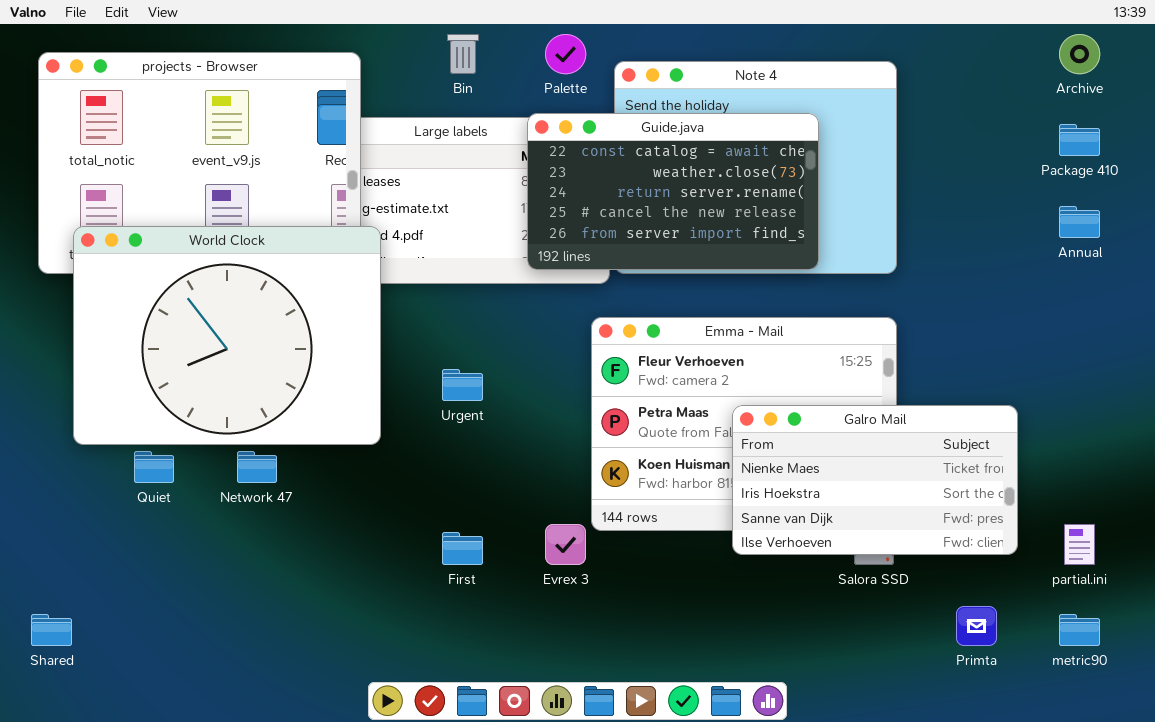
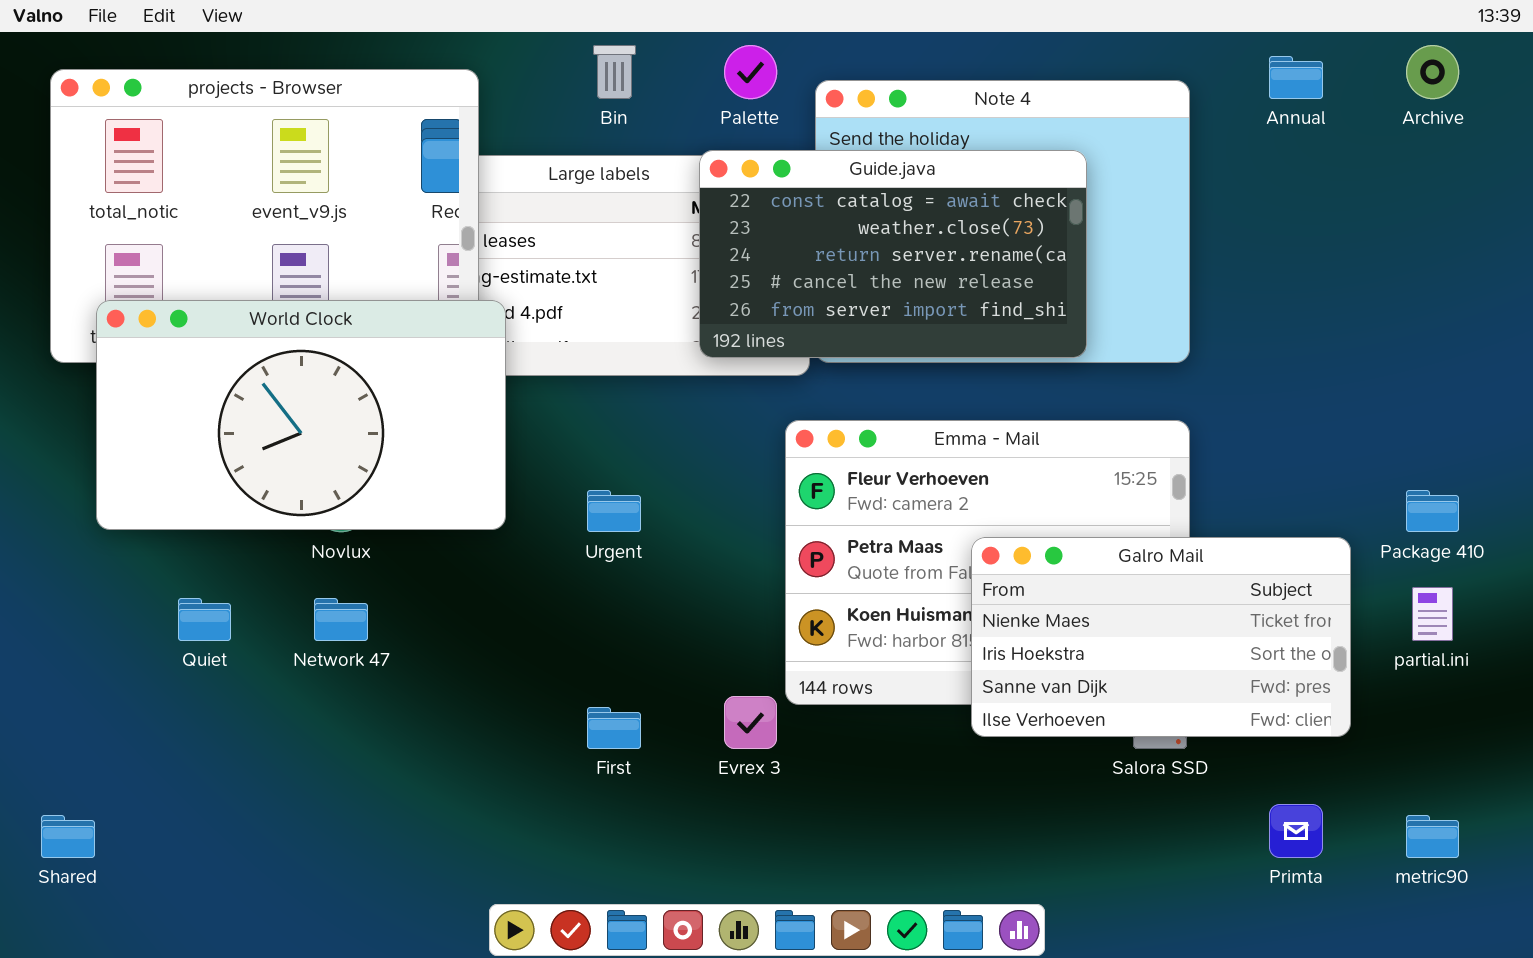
Package 410: [1059,124,1100,156] -> [1406,490,1459,532], moved
Annual: [1059,206,1100,238] -> [1269,56,1323,99], moved
World Clock: [73,226,381,445] -> [96,300,506,530], resized
partial.ini: [1064,524,1095,565] -> [1412,587,1453,641], moved

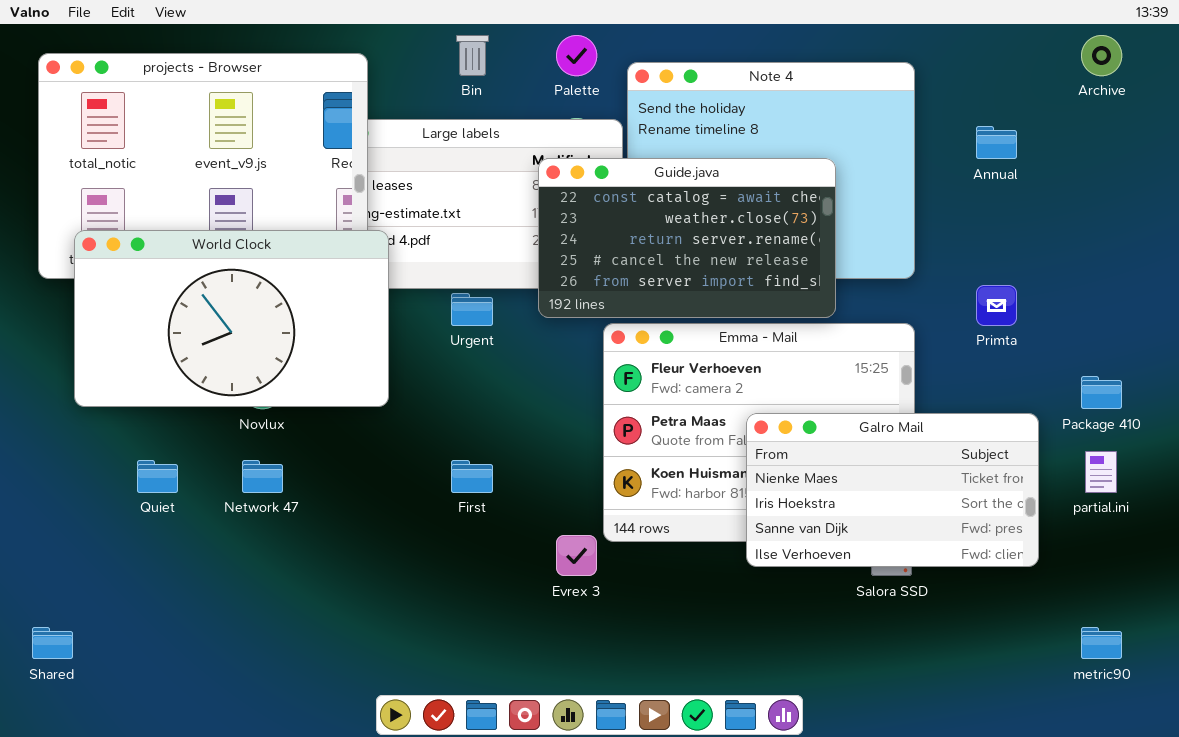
Annual: [1269,56,1323,99] -> [976,126,1017,159], moved
Guide.java: [699,150,1087,358] -> [538,158,836,318], moved
Urgent: [587,490,641,532] -> [451,293,493,326], moved
First: [587,707,641,749] -> [451,460,493,493], moved
Primta: [1269,804,1323,858] -> [976,285,1017,326], moved

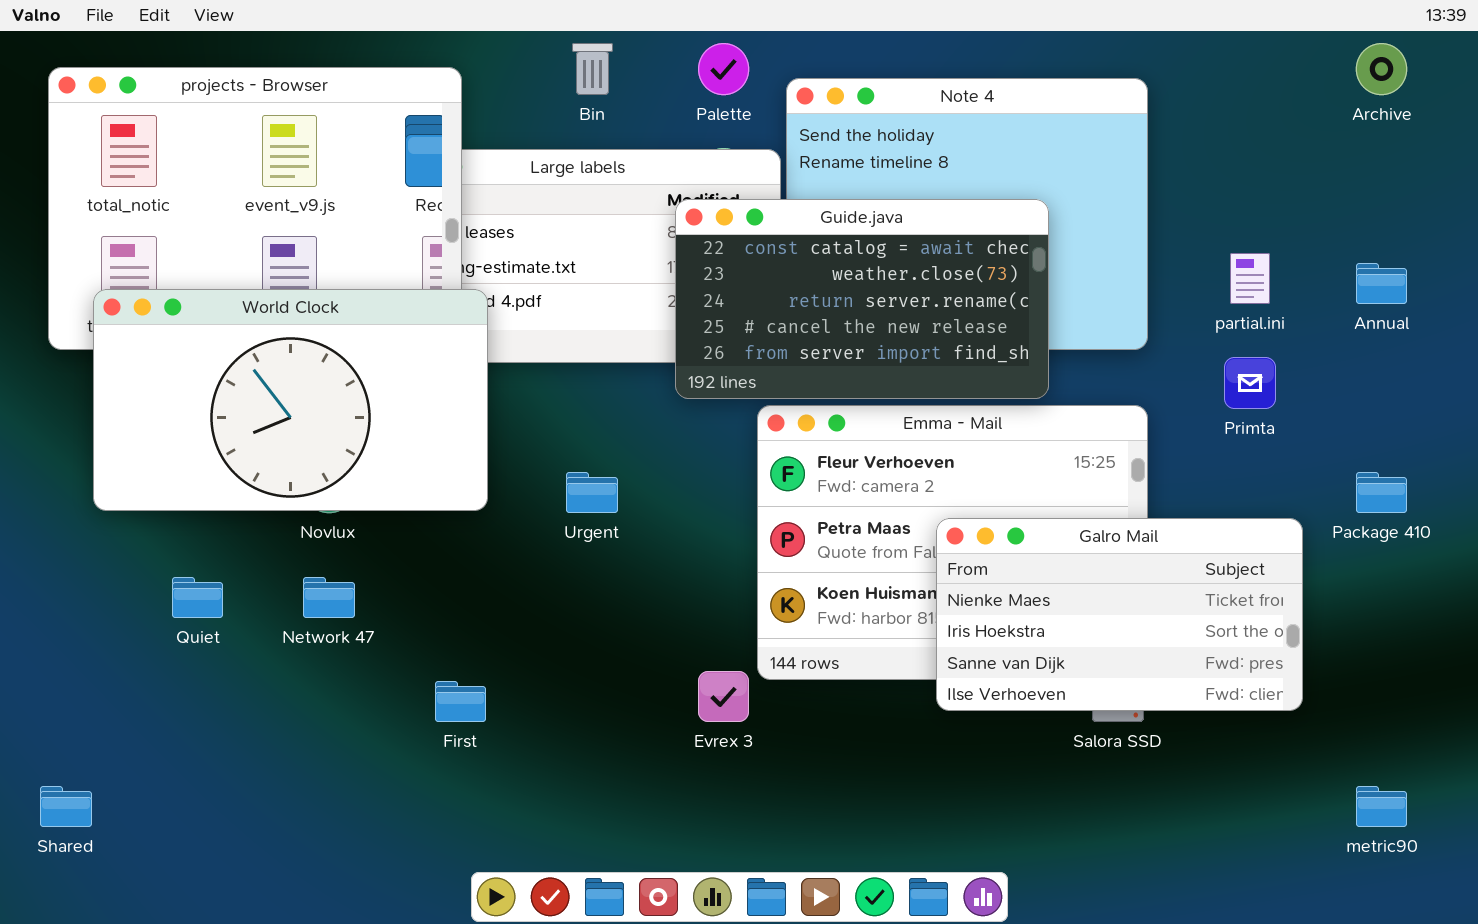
Annual: [976,126,1017,159] -> [1356,263,1407,304], moved
Urgent: [451,293,493,326] -> [566,472,618,513], moved
partial.ini: [1085,451,1117,493] -> [1230,253,1270,304], moved
First: [451,460,493,493] -> [435,681,486,722], moved

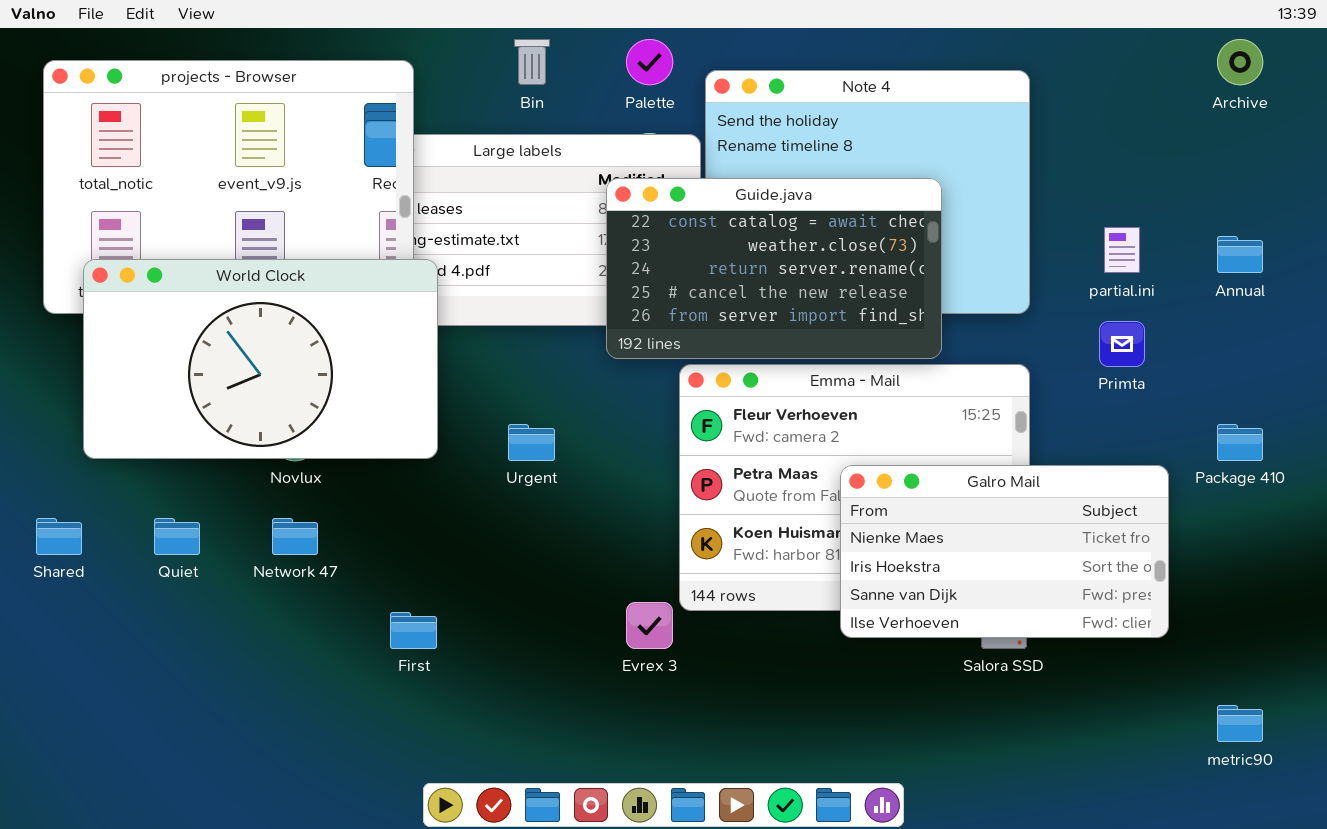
Shared: [40,786,92,827] -> [36,518,82,555], moved

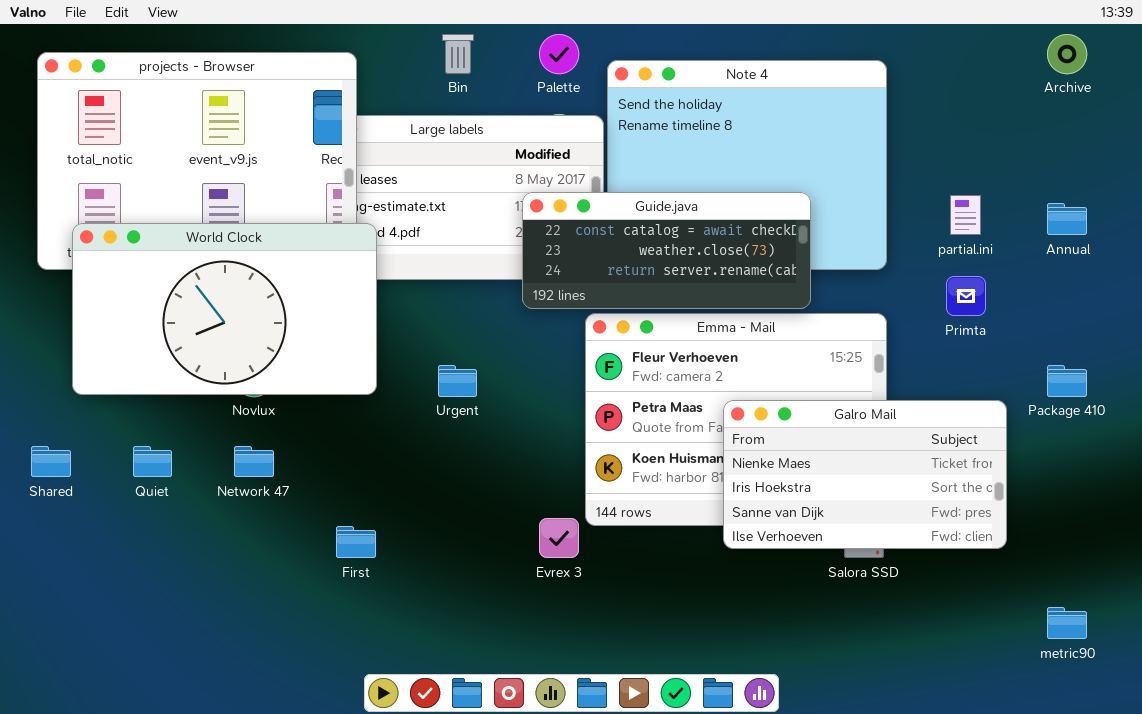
Guide.java: [606,178,942,359] -> [522,192,811,309], resized

